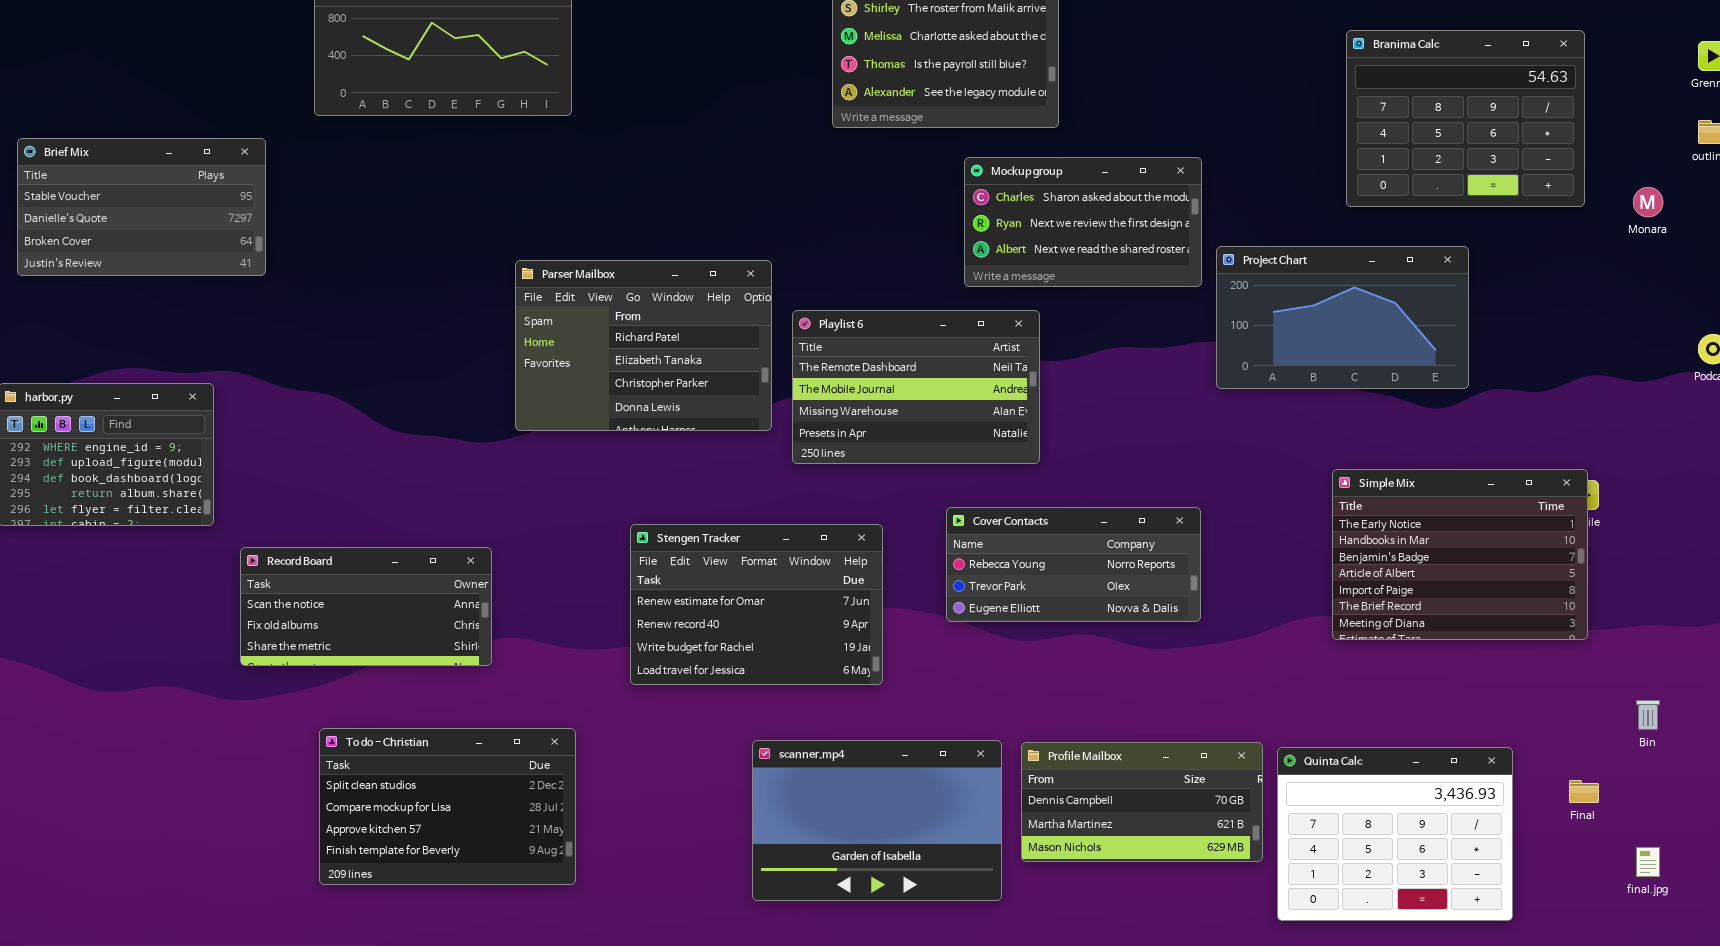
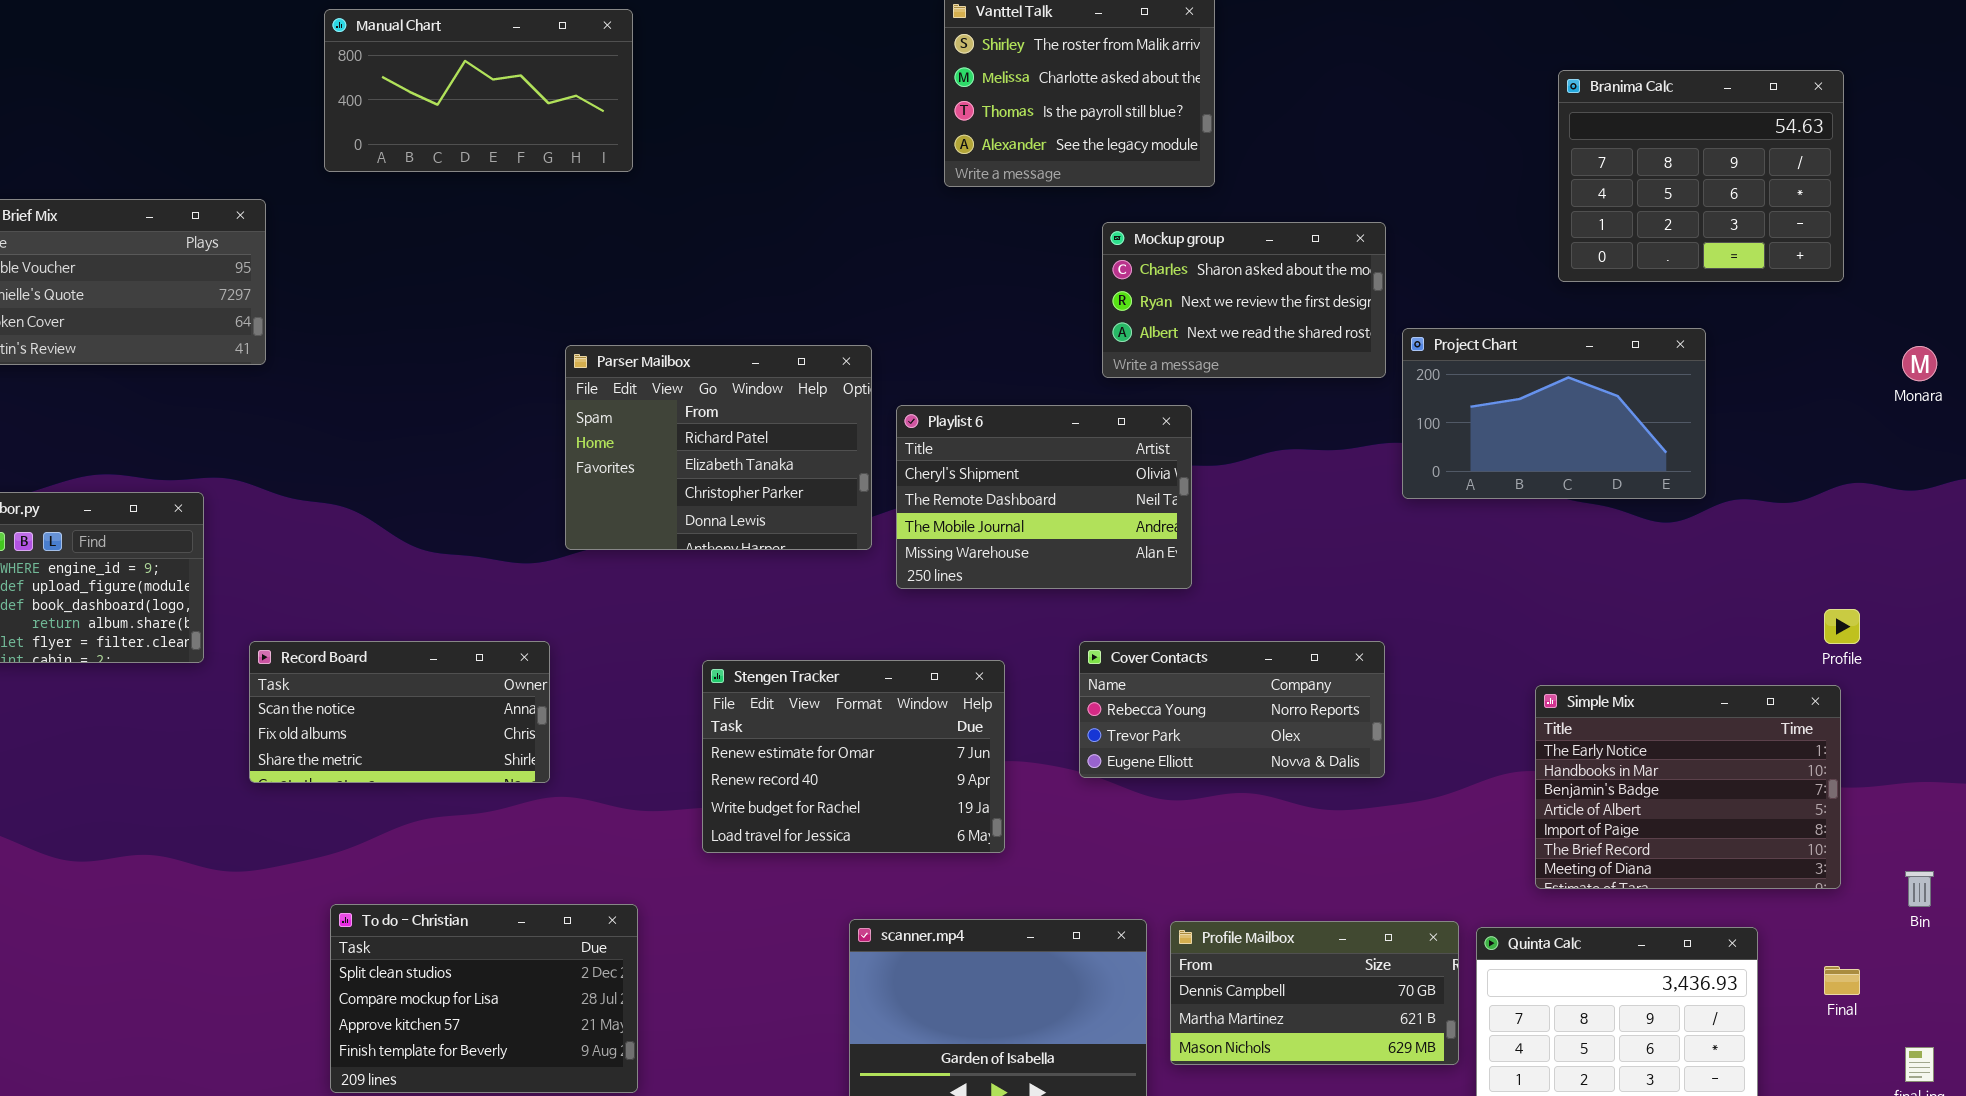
Monara: [1633,187,1663,217] -> [1902,346,1937,381], moved
Playlist 6: [792,310,1040,464] -> [896,405,1192,589], scrolled up 1 row
Simple Mix: [1332,469,1588,640] -> [1535,685,1841,889], moved
Record Board: [240,547,492,666] -> [249,641,550,783], moved

